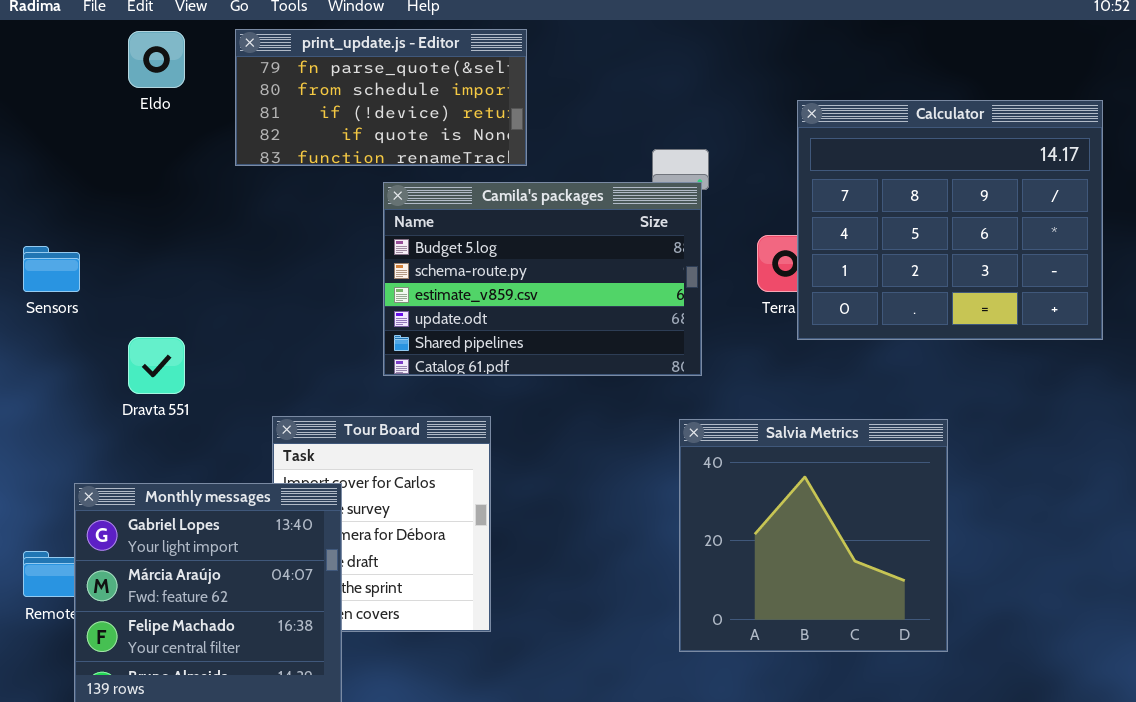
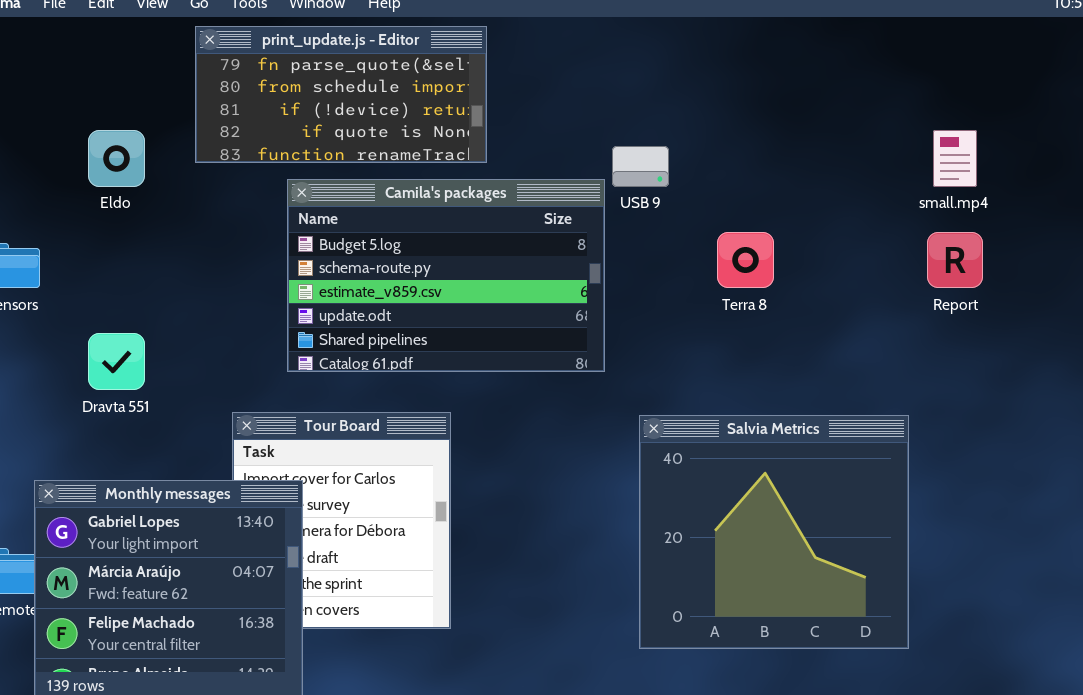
Eldo: [128,31,185,88] -> [88,130,145,187], moved
Calculator: [797,100,1103,340] -> none, closed
Camila's packages: [383,182,702,376] -> [287,179,605,372], moved

